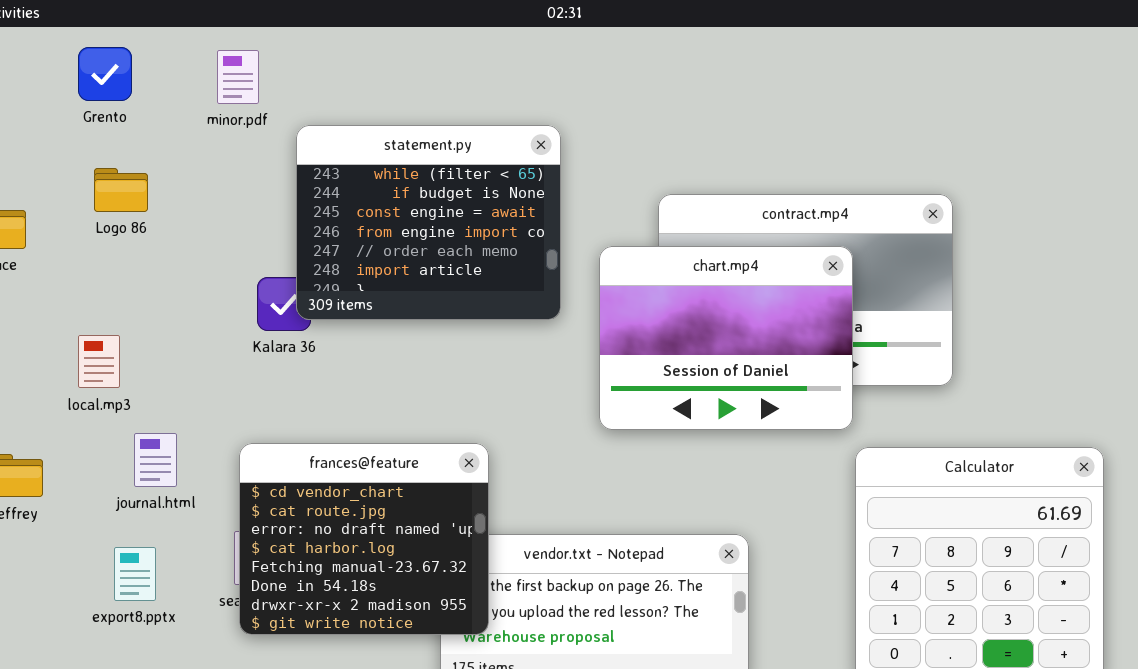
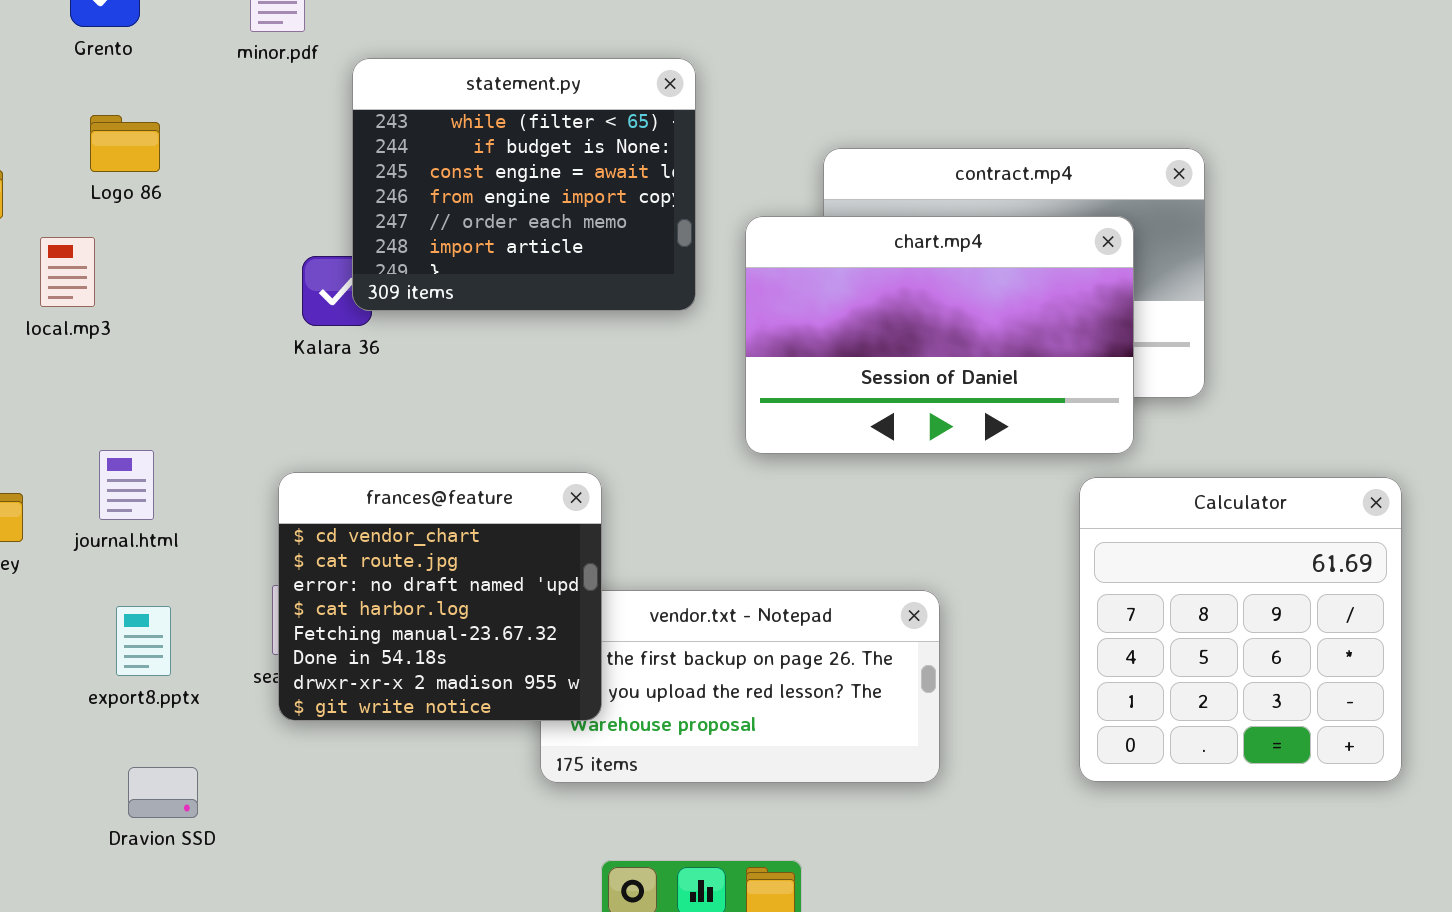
chart.mp4: [599,246,853,430] -> [745,216,1134,454], resized
local.mp3: [78,335,120,388] -> [40,237,95,307], moved
journal.html: [134,433,177,487] -> [99,450,154,520], moved

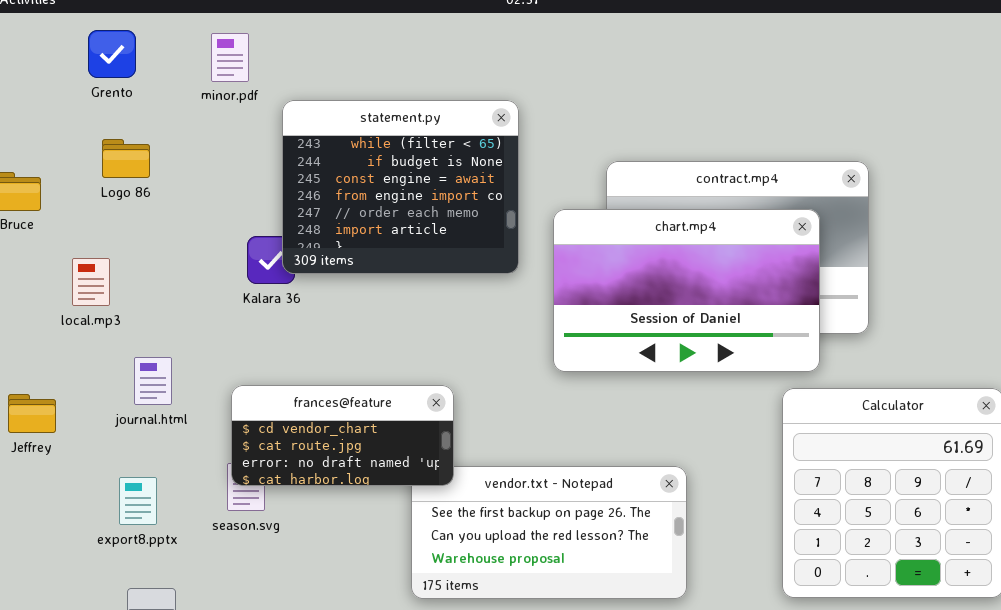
local.mp3: [40,237,95,307] -> [72,258,110,306], moved
journal.html: [99,450,154,520] -> [134,357,172,405], moved
frances@feature: [278,472,602,721] -> [231,385,454,486], resized

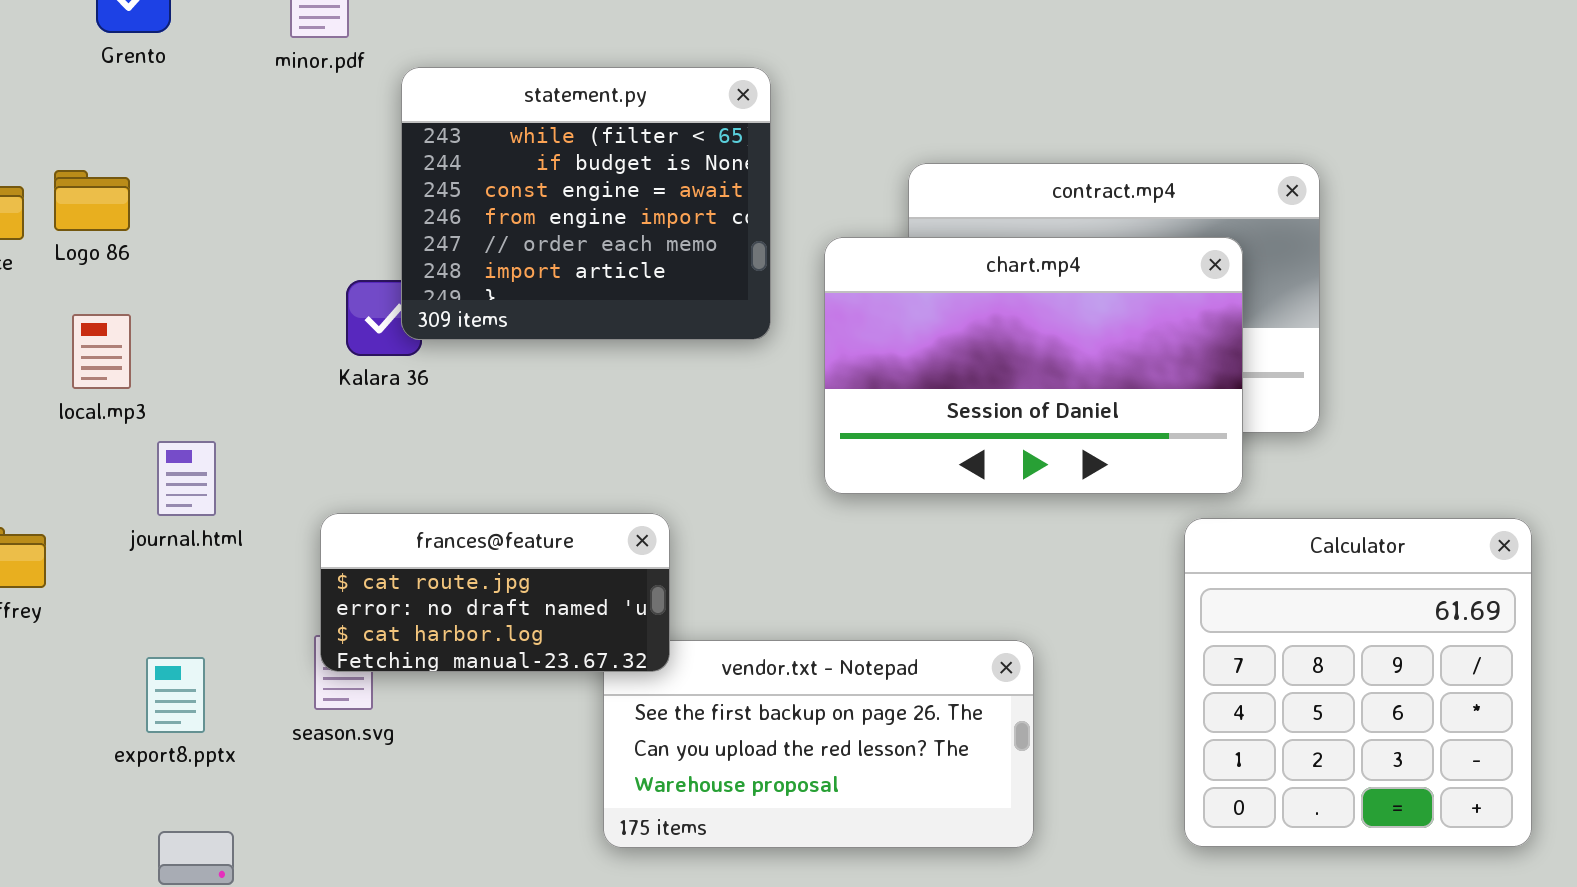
Logo 86: [102,139,150,178] -> [54,170,130,231], moved
journal.html: [134,357,172,405] -> [157,441,216,516], moved
frances@feature: [231,385,454,486] -> [320,513,670,672], scrolled down 1 row

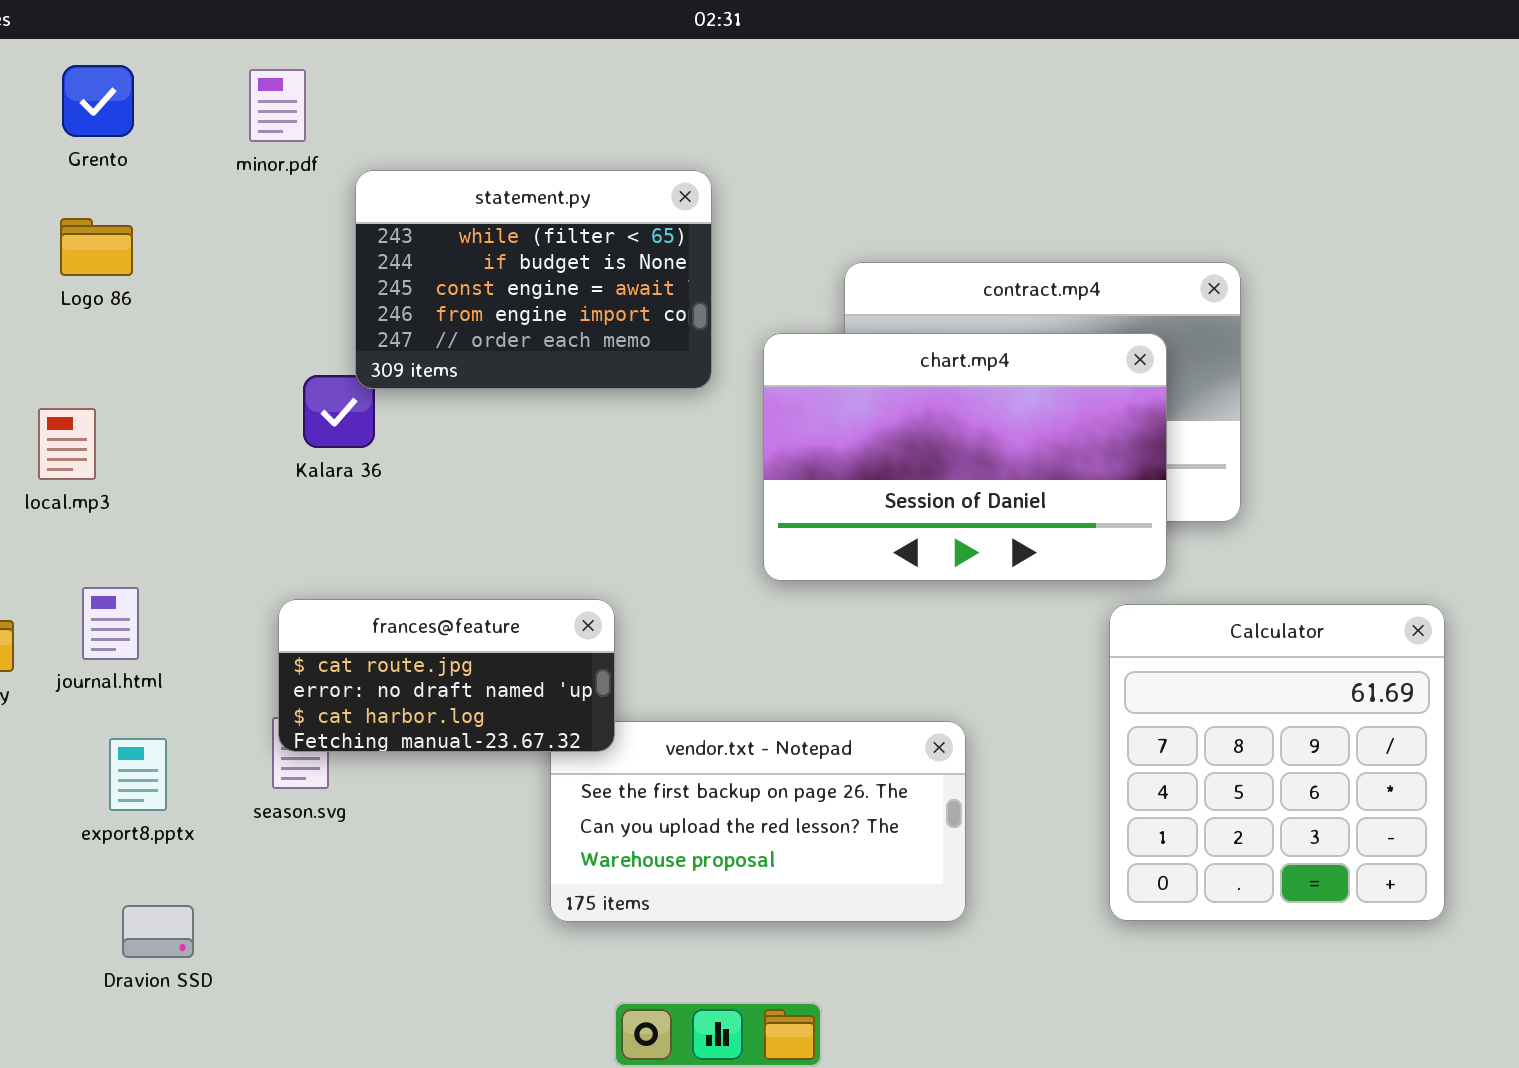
statement.py: [401,67,771,340] -> [355,170,712,389], resized
Logo 86: [54,170,130,231] -> [60,218,133,276], moved
journal.html: [157,441,216,516] -> [82,587,139,660], moved

